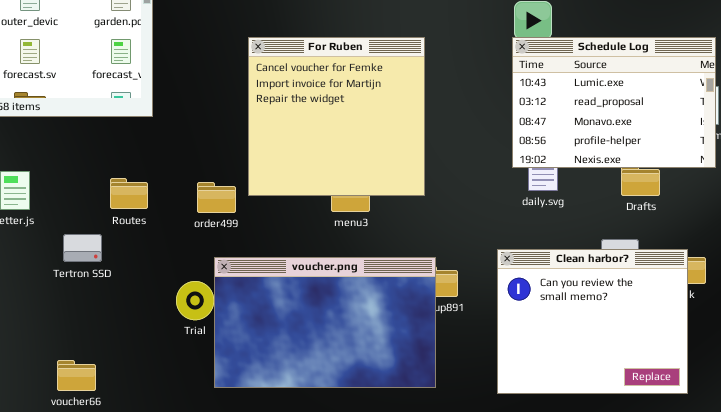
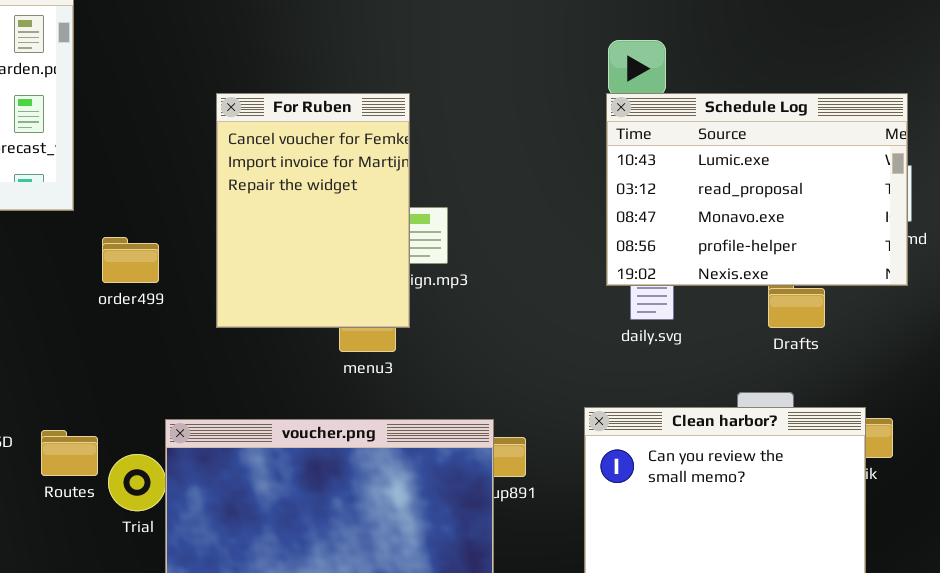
For Ruben: [248,37,425,196] -> [216,93,410,328], resized
Routes: [110,178,148,209] -> [41,430,98,476], moved
order499: [197,182,236,213] -> [102,237,159,283], moved

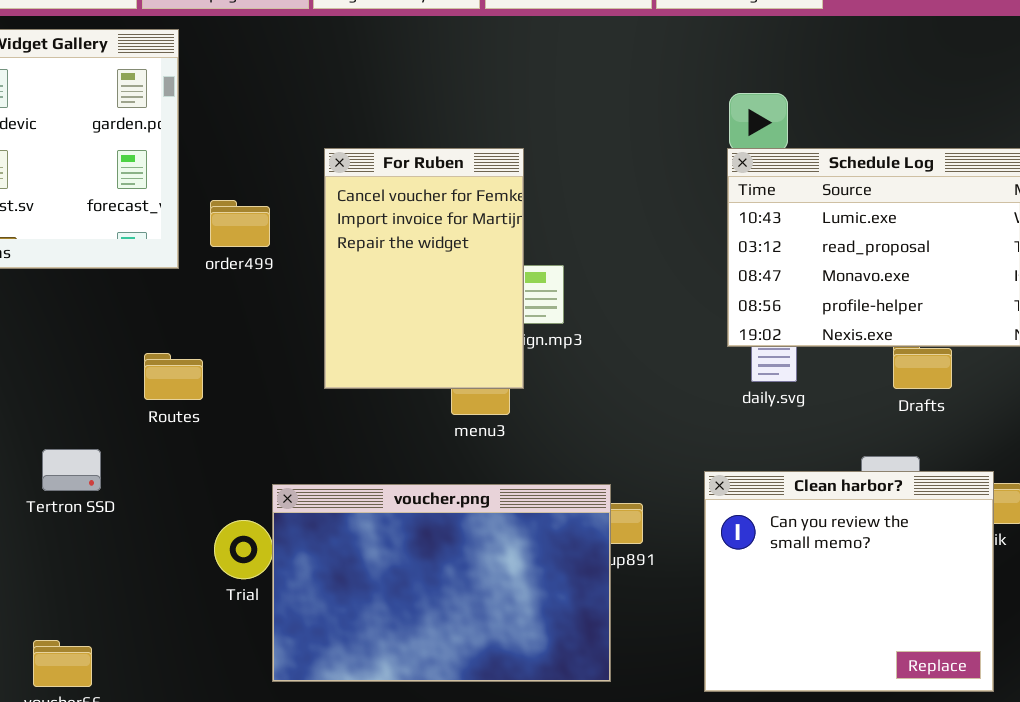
order499: [102,237,159,283] -> [210,200,270,247], moved
Routes: [41,430,98,476] -> [144,353,203,400], moved

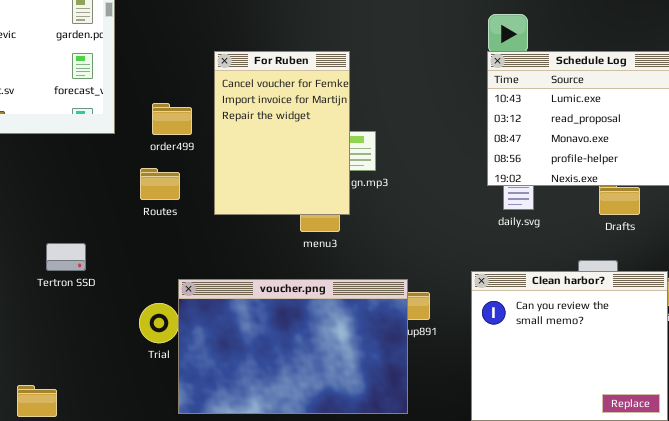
order499: [210,200,270,247] -> [152,103,192,135], moved
Routes: [144,353,203,400] -> [140,168,180,200], moved
Tertron SSD: [42,449,101,491] -> [46,243,86,271], moved

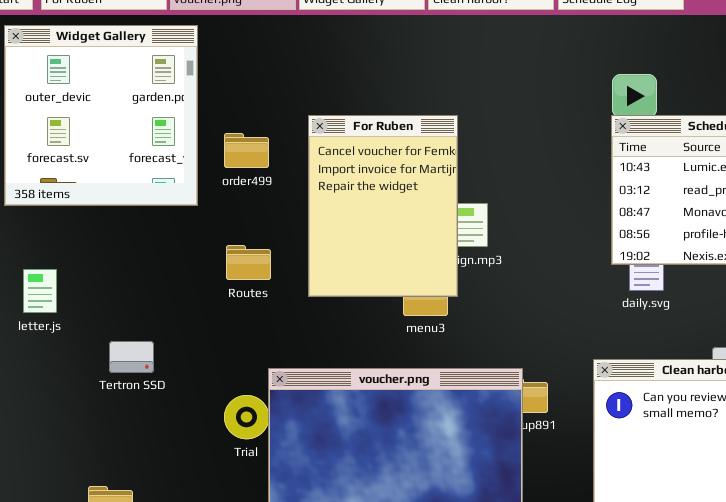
order499: [152,103,192,135] -> [224,133,269,168], moved
Tertron SSD: [46,243,86,271] -> [109,341,154,373], moved

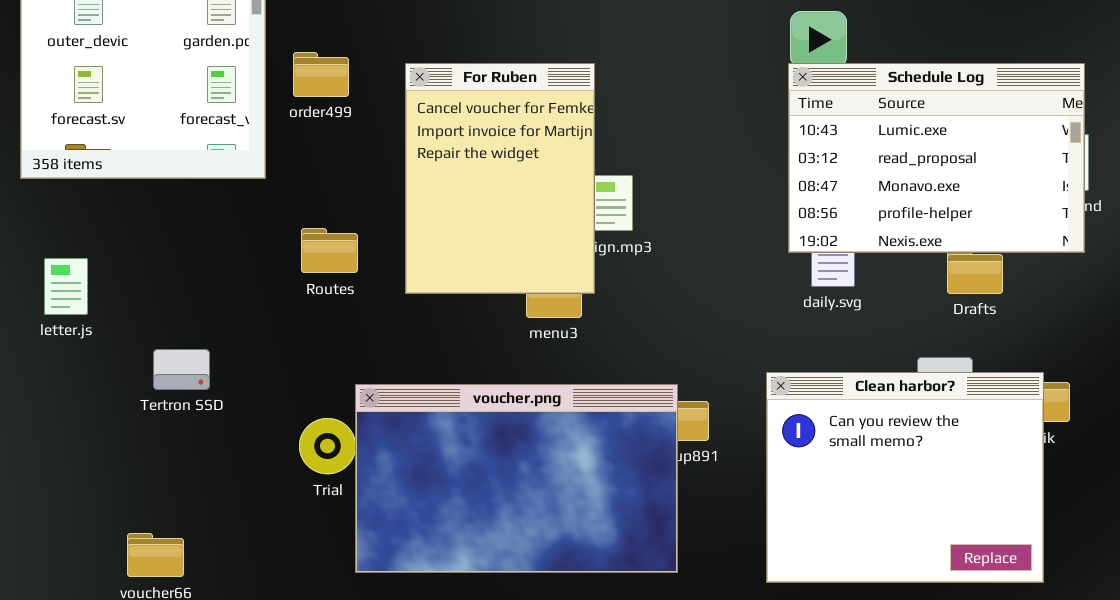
order499: [224,133,269,168] -> [293,52,349,97], moved

